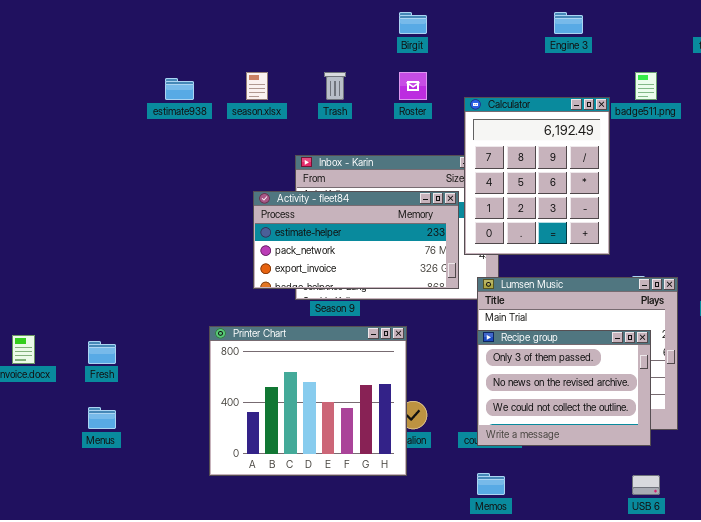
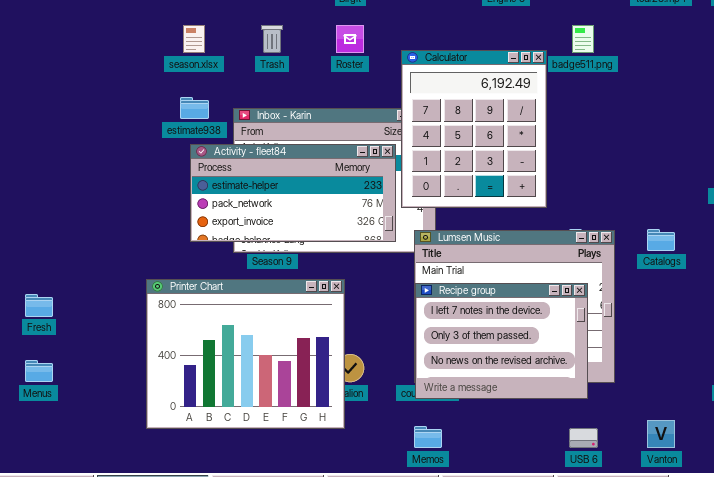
estimate938: [165,78,194,100] -> [180,97,209,119], moved
Recipe group: [477,330,651,446] -> [415,283,588,399], scrolled up 1 row

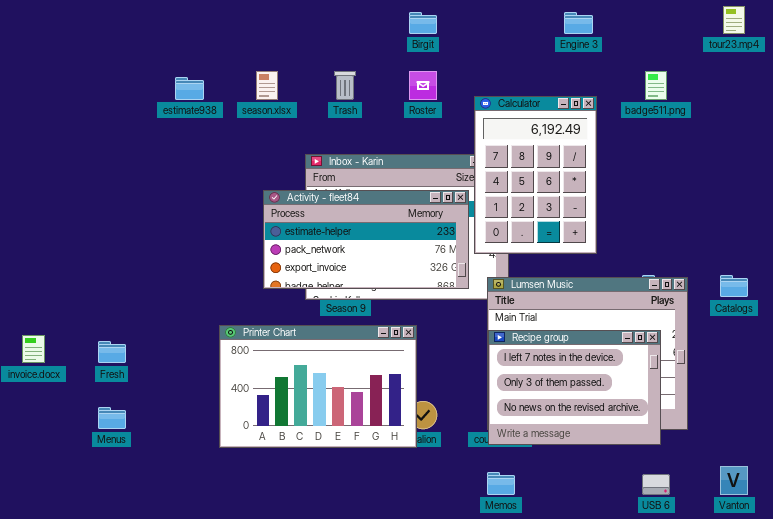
Calculator: [401,50,547,208] -> [474,96,597,254], resized
estimate938: [180,97,209,119] -> [175,77,204,100], moved
Printer Chart: [146,279,345,429] -> [219,325,417,448], resized

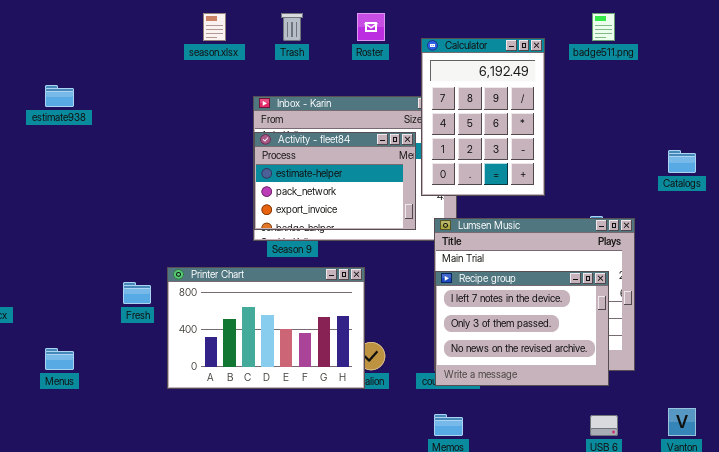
estimate938: [175,77,204,100] -> [45,85,74,107], moved
Activity - fleet84: [263,190,469,289] -> [254,132,416,230], resized
Catalogs: [720,275,748,297] -> [668,150,696,173], moved
Fresh: [98,341,126,363] -> [123,282,151,304], moved

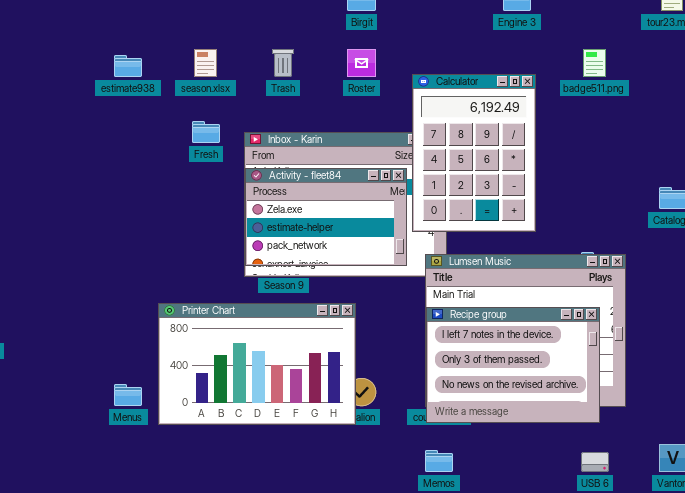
estimate938: [45,85,74,107] -> [114,55,142,77], moved
Activity - fleet84: [254,132,416,230] -> [245,168,407,266], scrolled up 1 row
Fresh: [123,282,151,304] -> [192,121,220,143], moved
Menus: [45,348,74,370] -> [114,384,142,406], moved

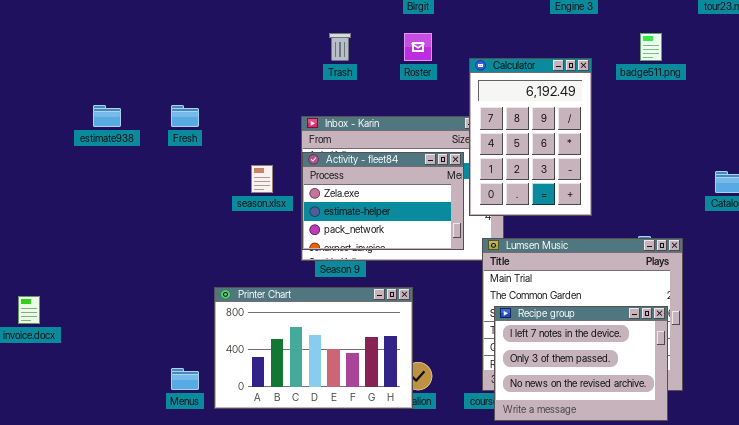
season.xlsx: [194,49,217,77] -> [251,165,273,193], moved
estimate938: [114,55,142,77] -> [93,105,121,127], moved
Fresh: [192,121,220,143] -> [171,105,199,127], moved
Recipe group: [426,307,600,423] -> [494,306,668,421], moved

